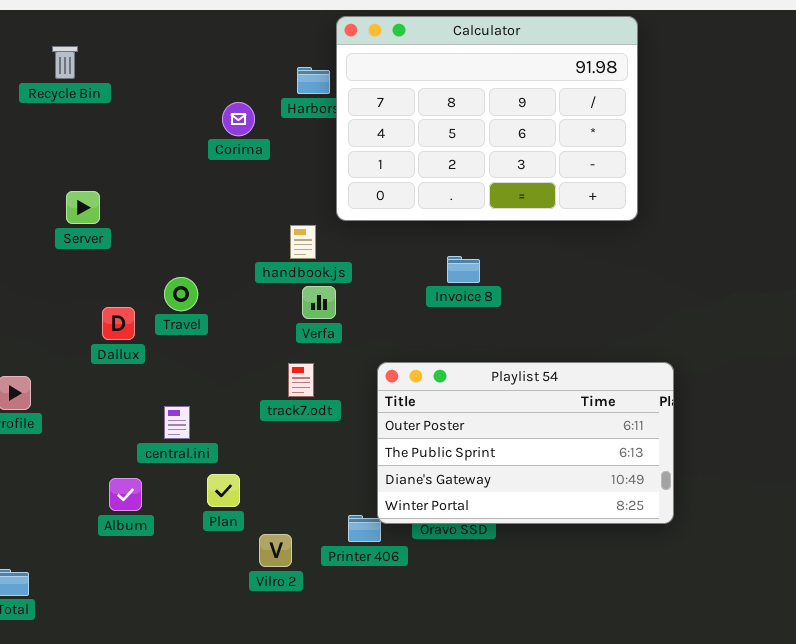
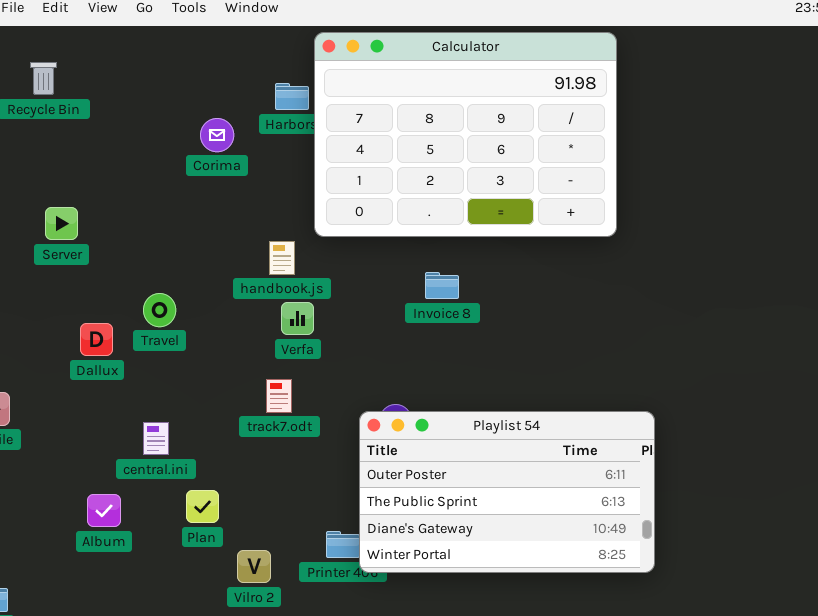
Playlist 54: [377,362,674,524] -> [359,411,655,573], moved

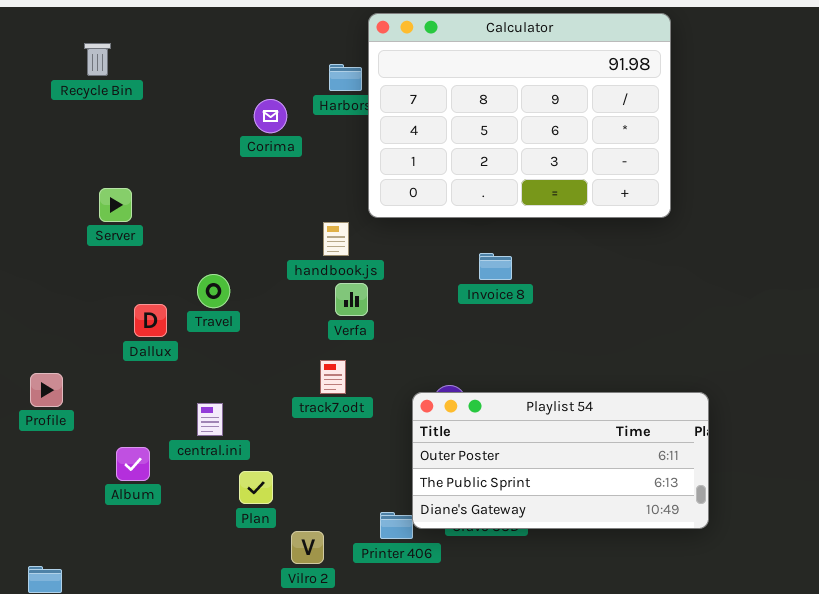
Playlist 54: [359,411,655,573] -> [412,392,709,529], resized
Album: [87,494,121,527] -> [116,447,150,481], moved

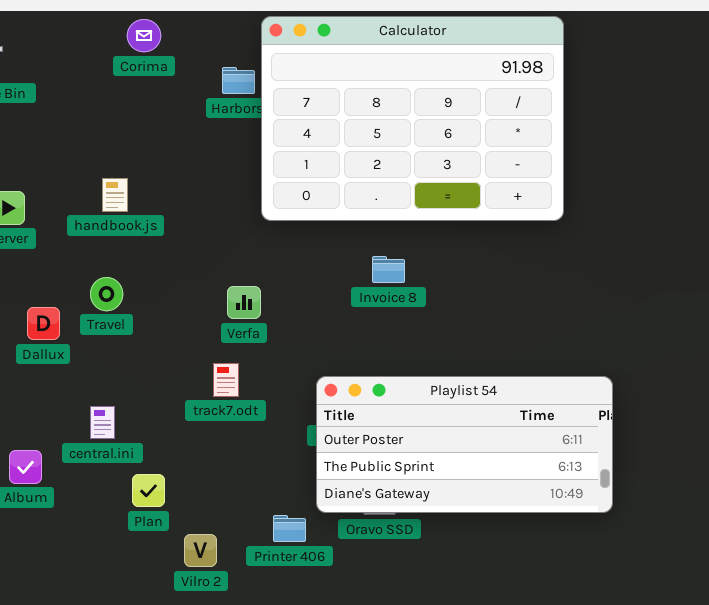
Corima: [254,99,287,133] -> [127,19,161,52], moved
handbook.js: [323,222,349,256] -> [102,178,128,212], moved
Playlist 54: [412,392,709,529] -> [316,376,613,513], moved

